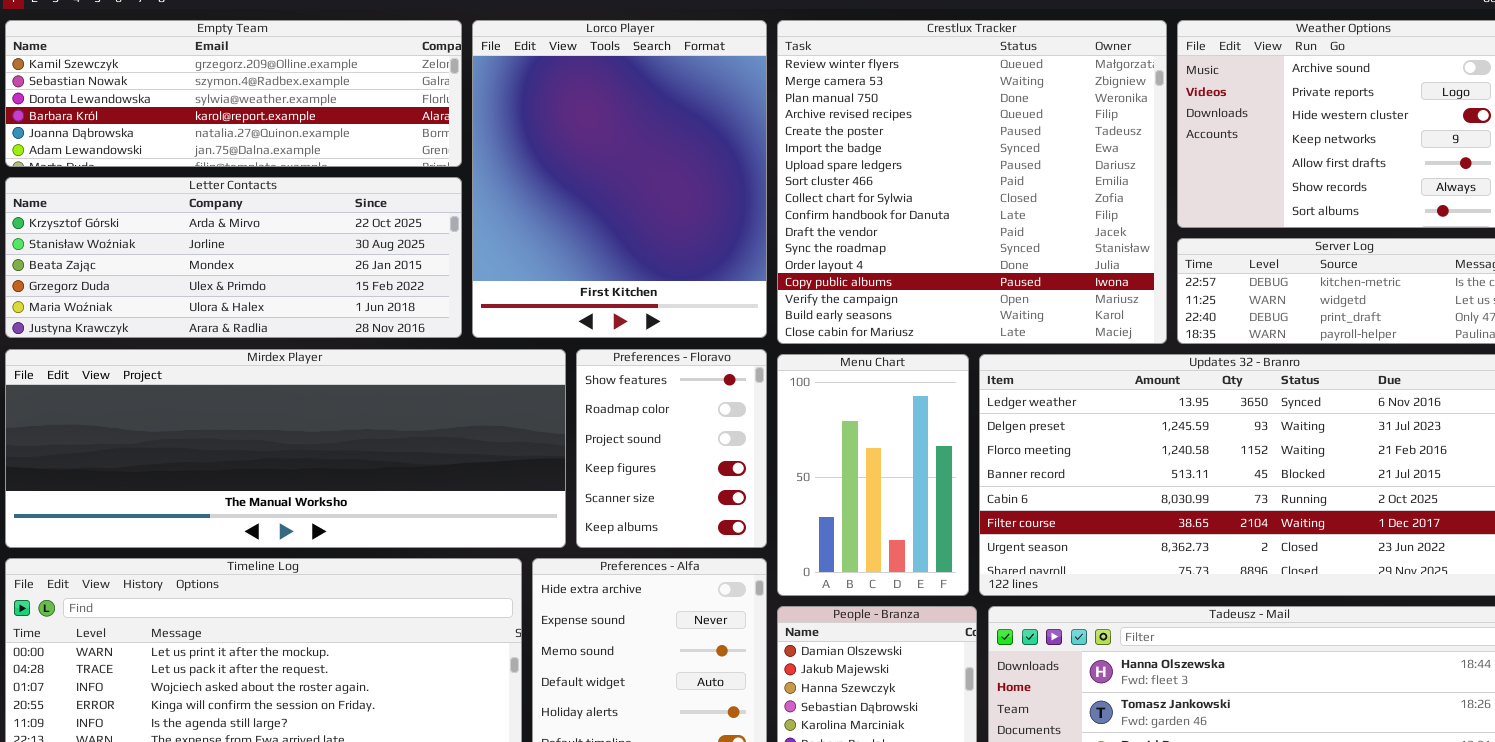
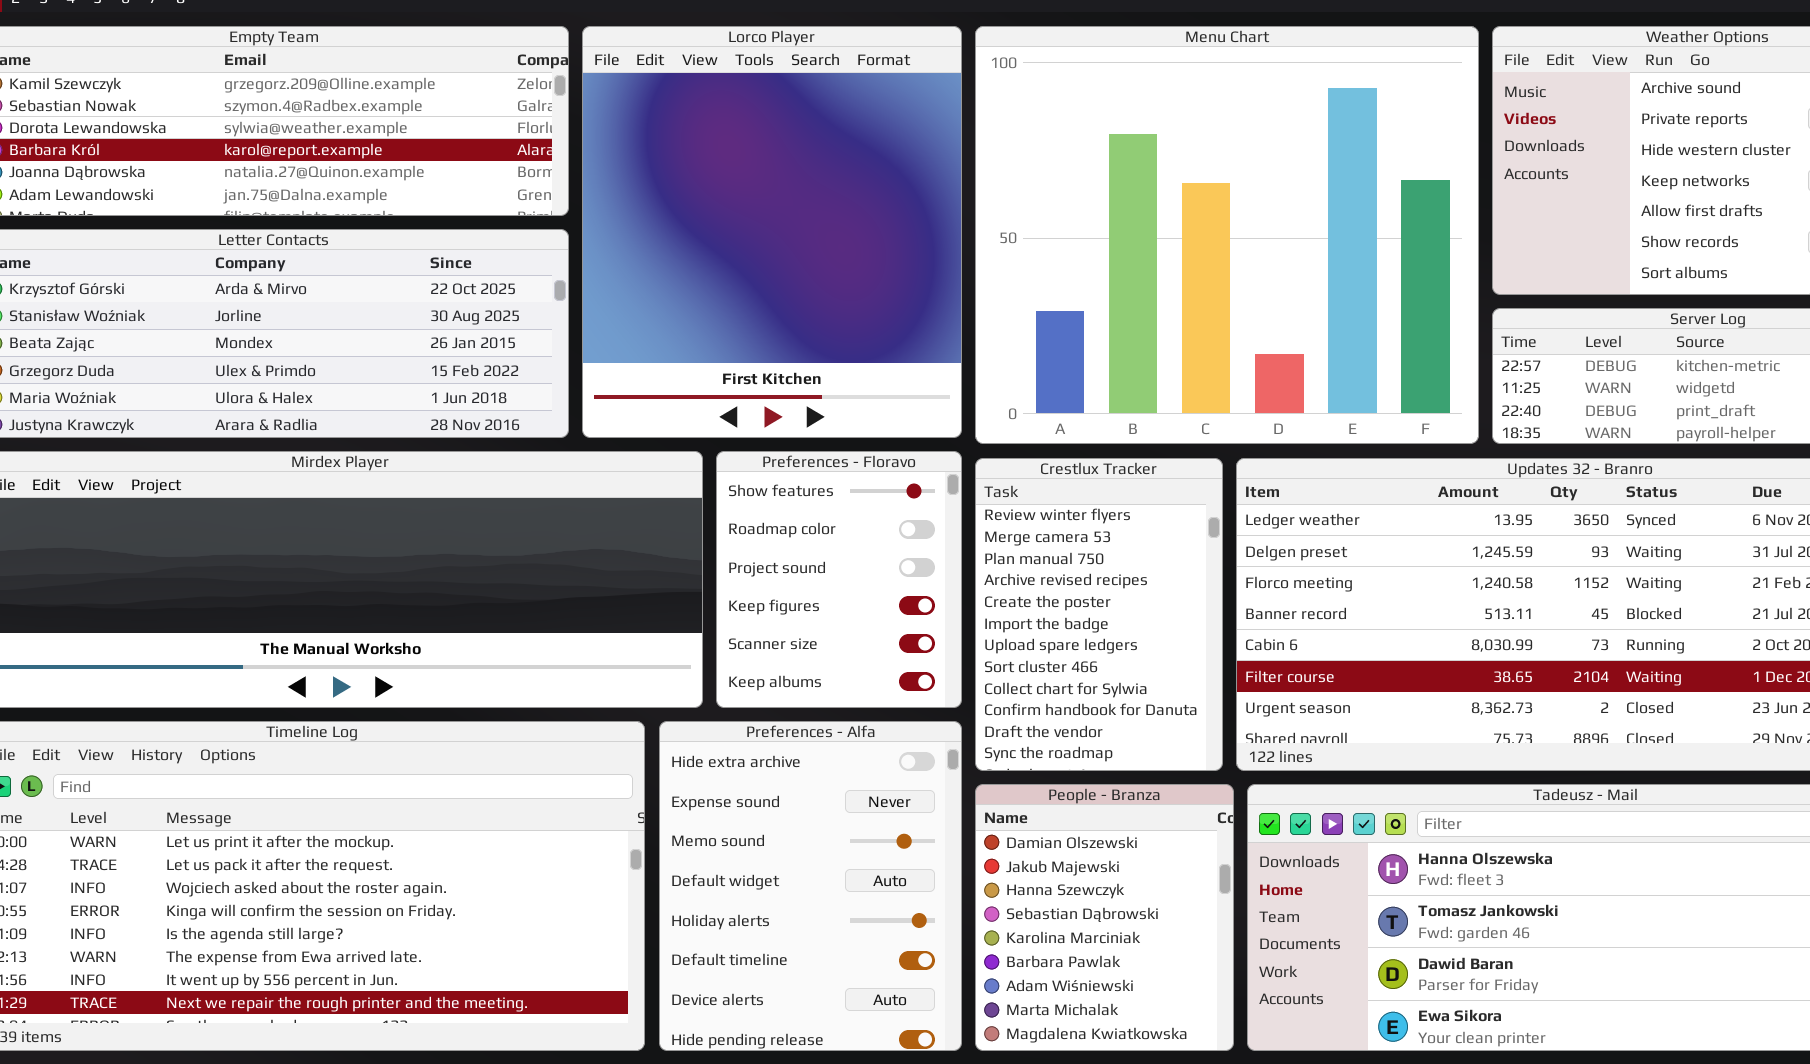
Crestlux Tracker: [777,20,1167,344] -> [975,458,1223,771], moved, resized
Menu Chart: [777,354,969,596] -> [975,26,1479,444], moved, resized

